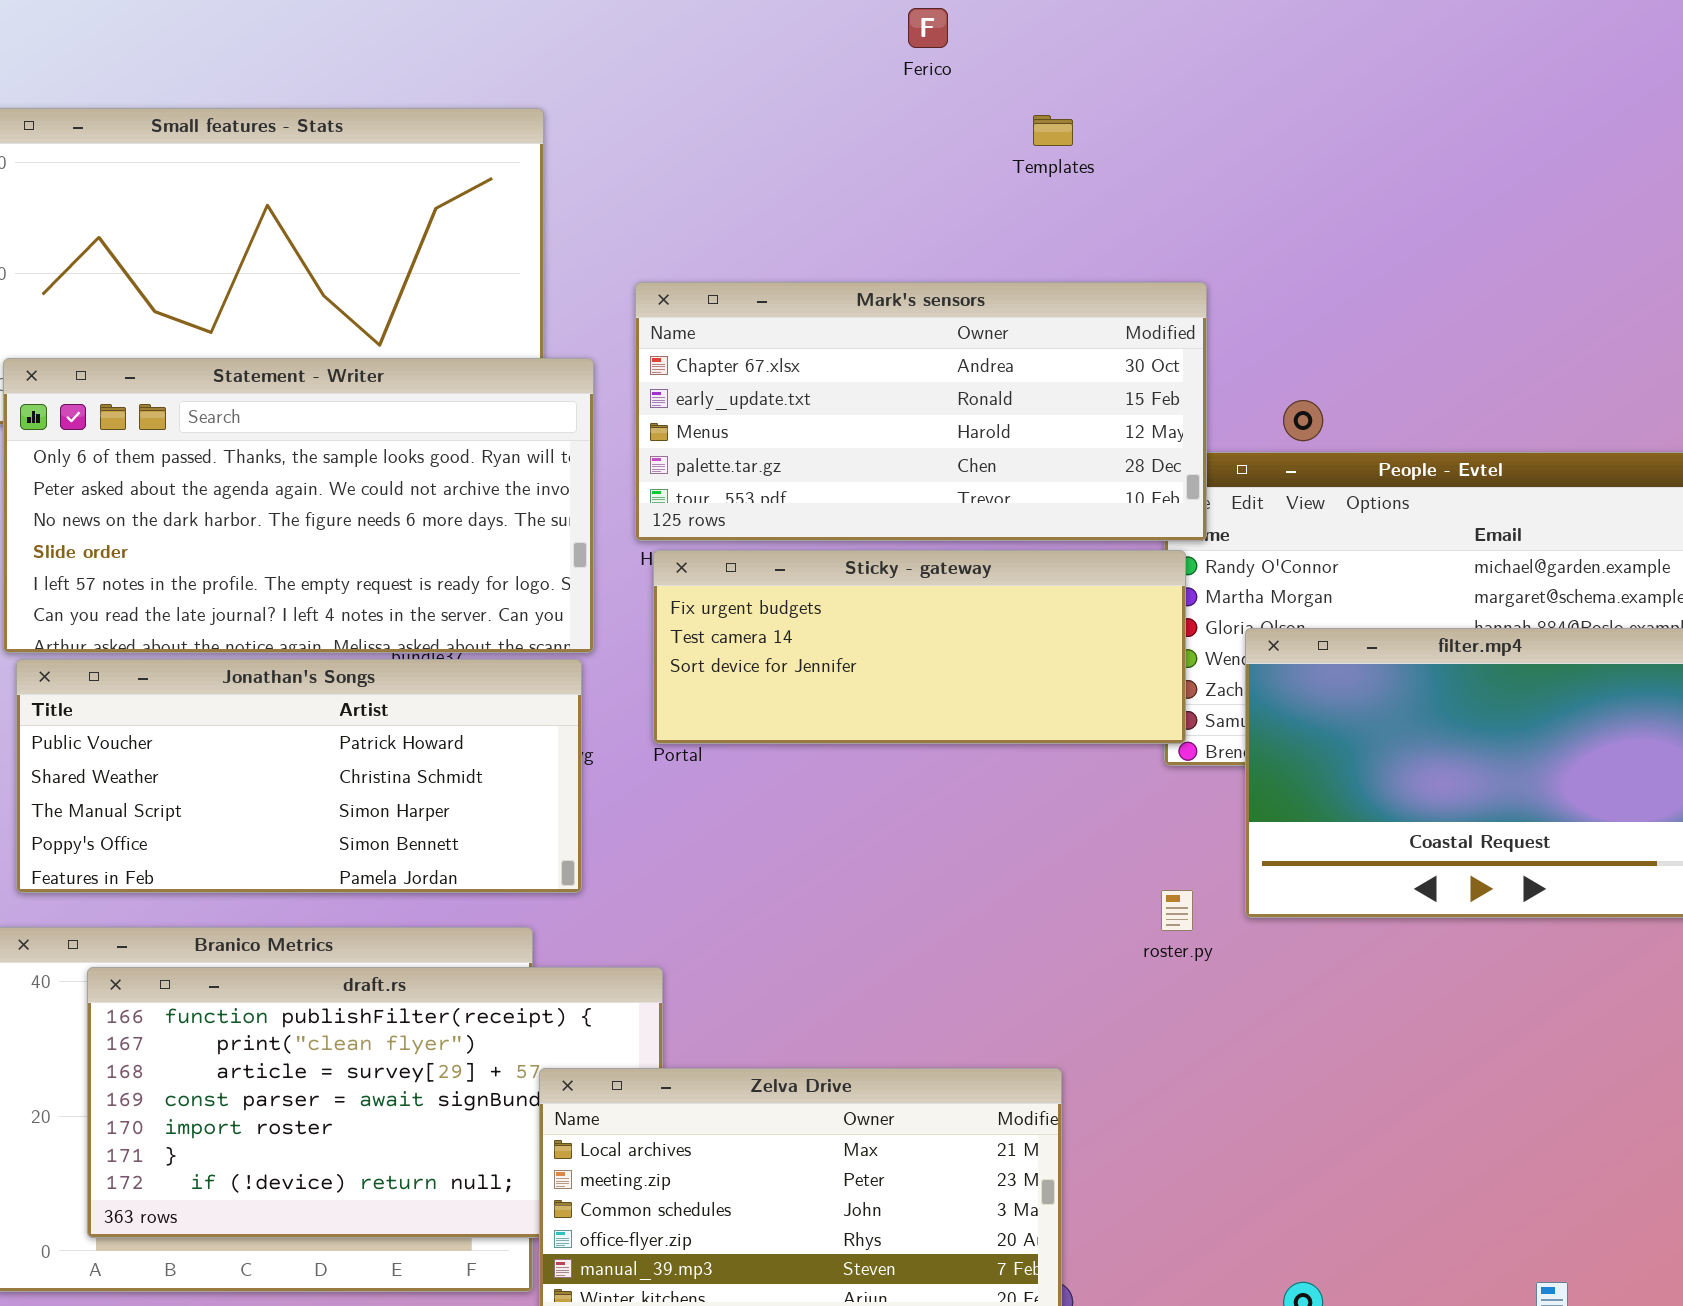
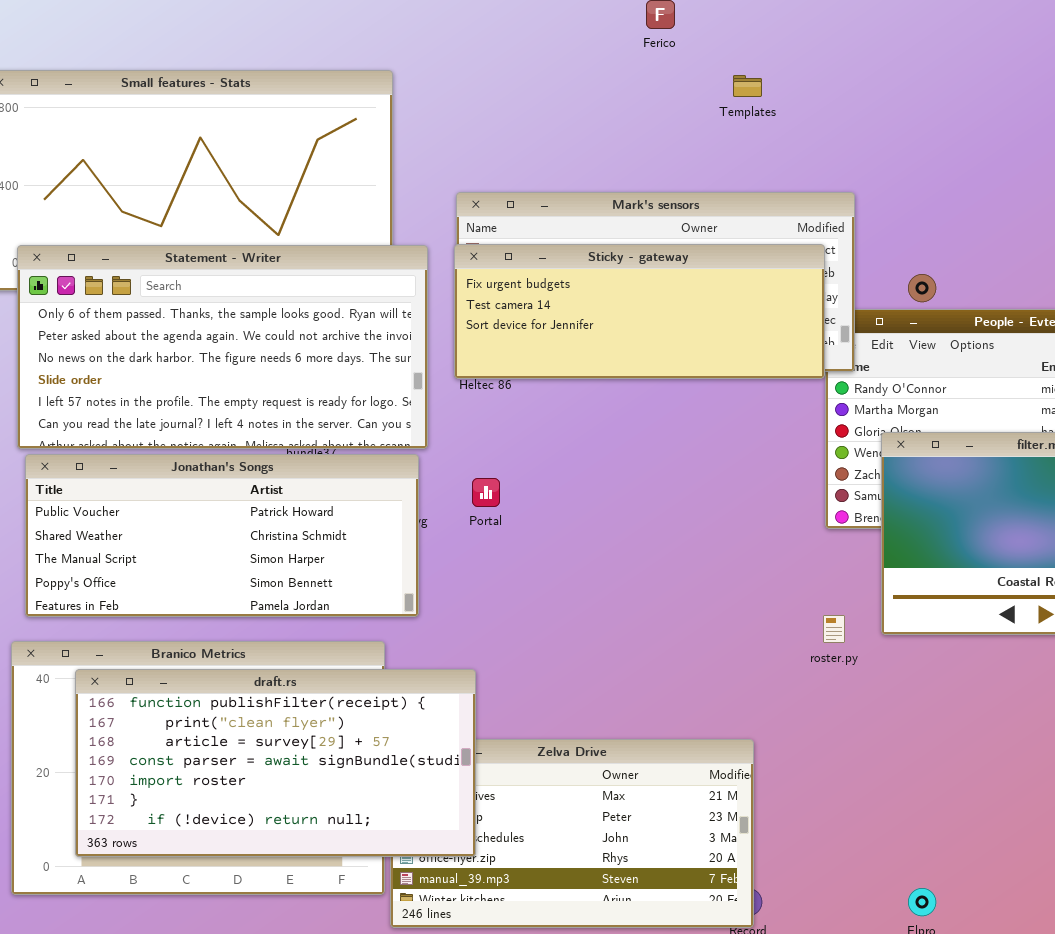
Sticky - gateway: [653,550,1186,744] -> [454,244,825,379], moved
draft.rs: [87,967,663,1238] -> [75,669,476,857], raised

